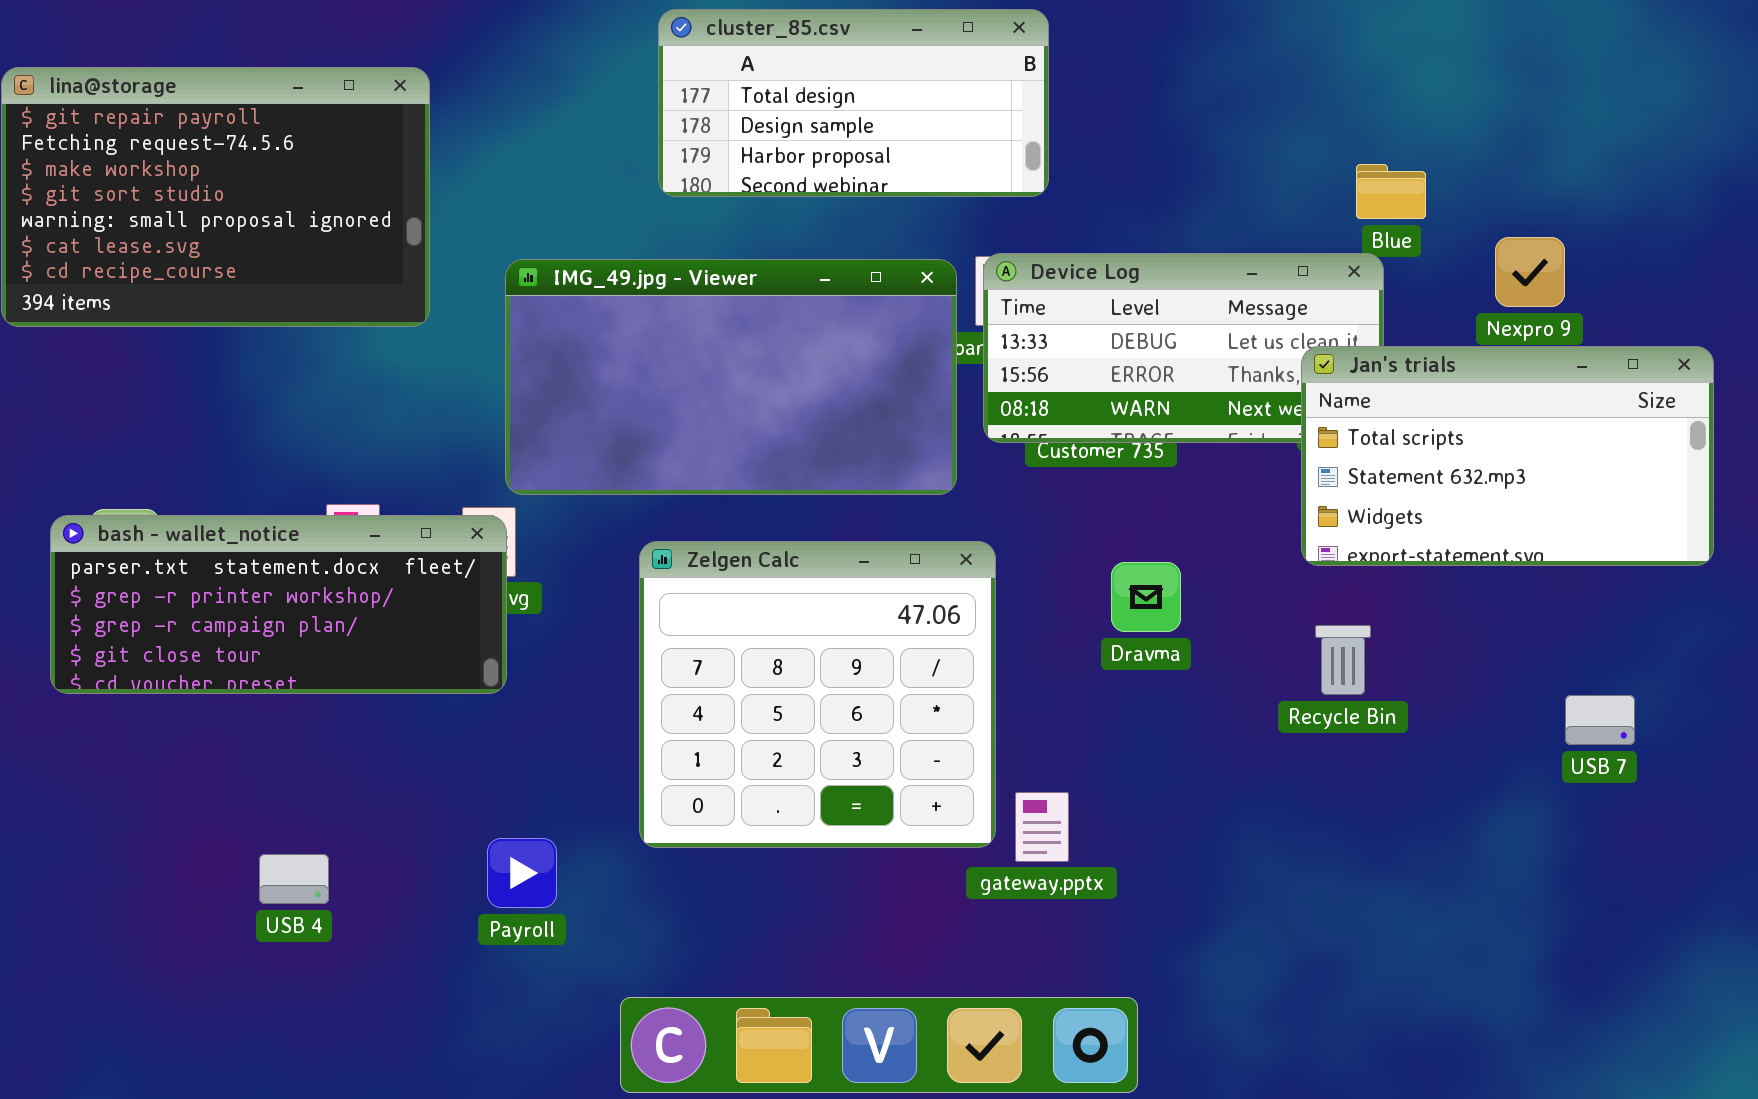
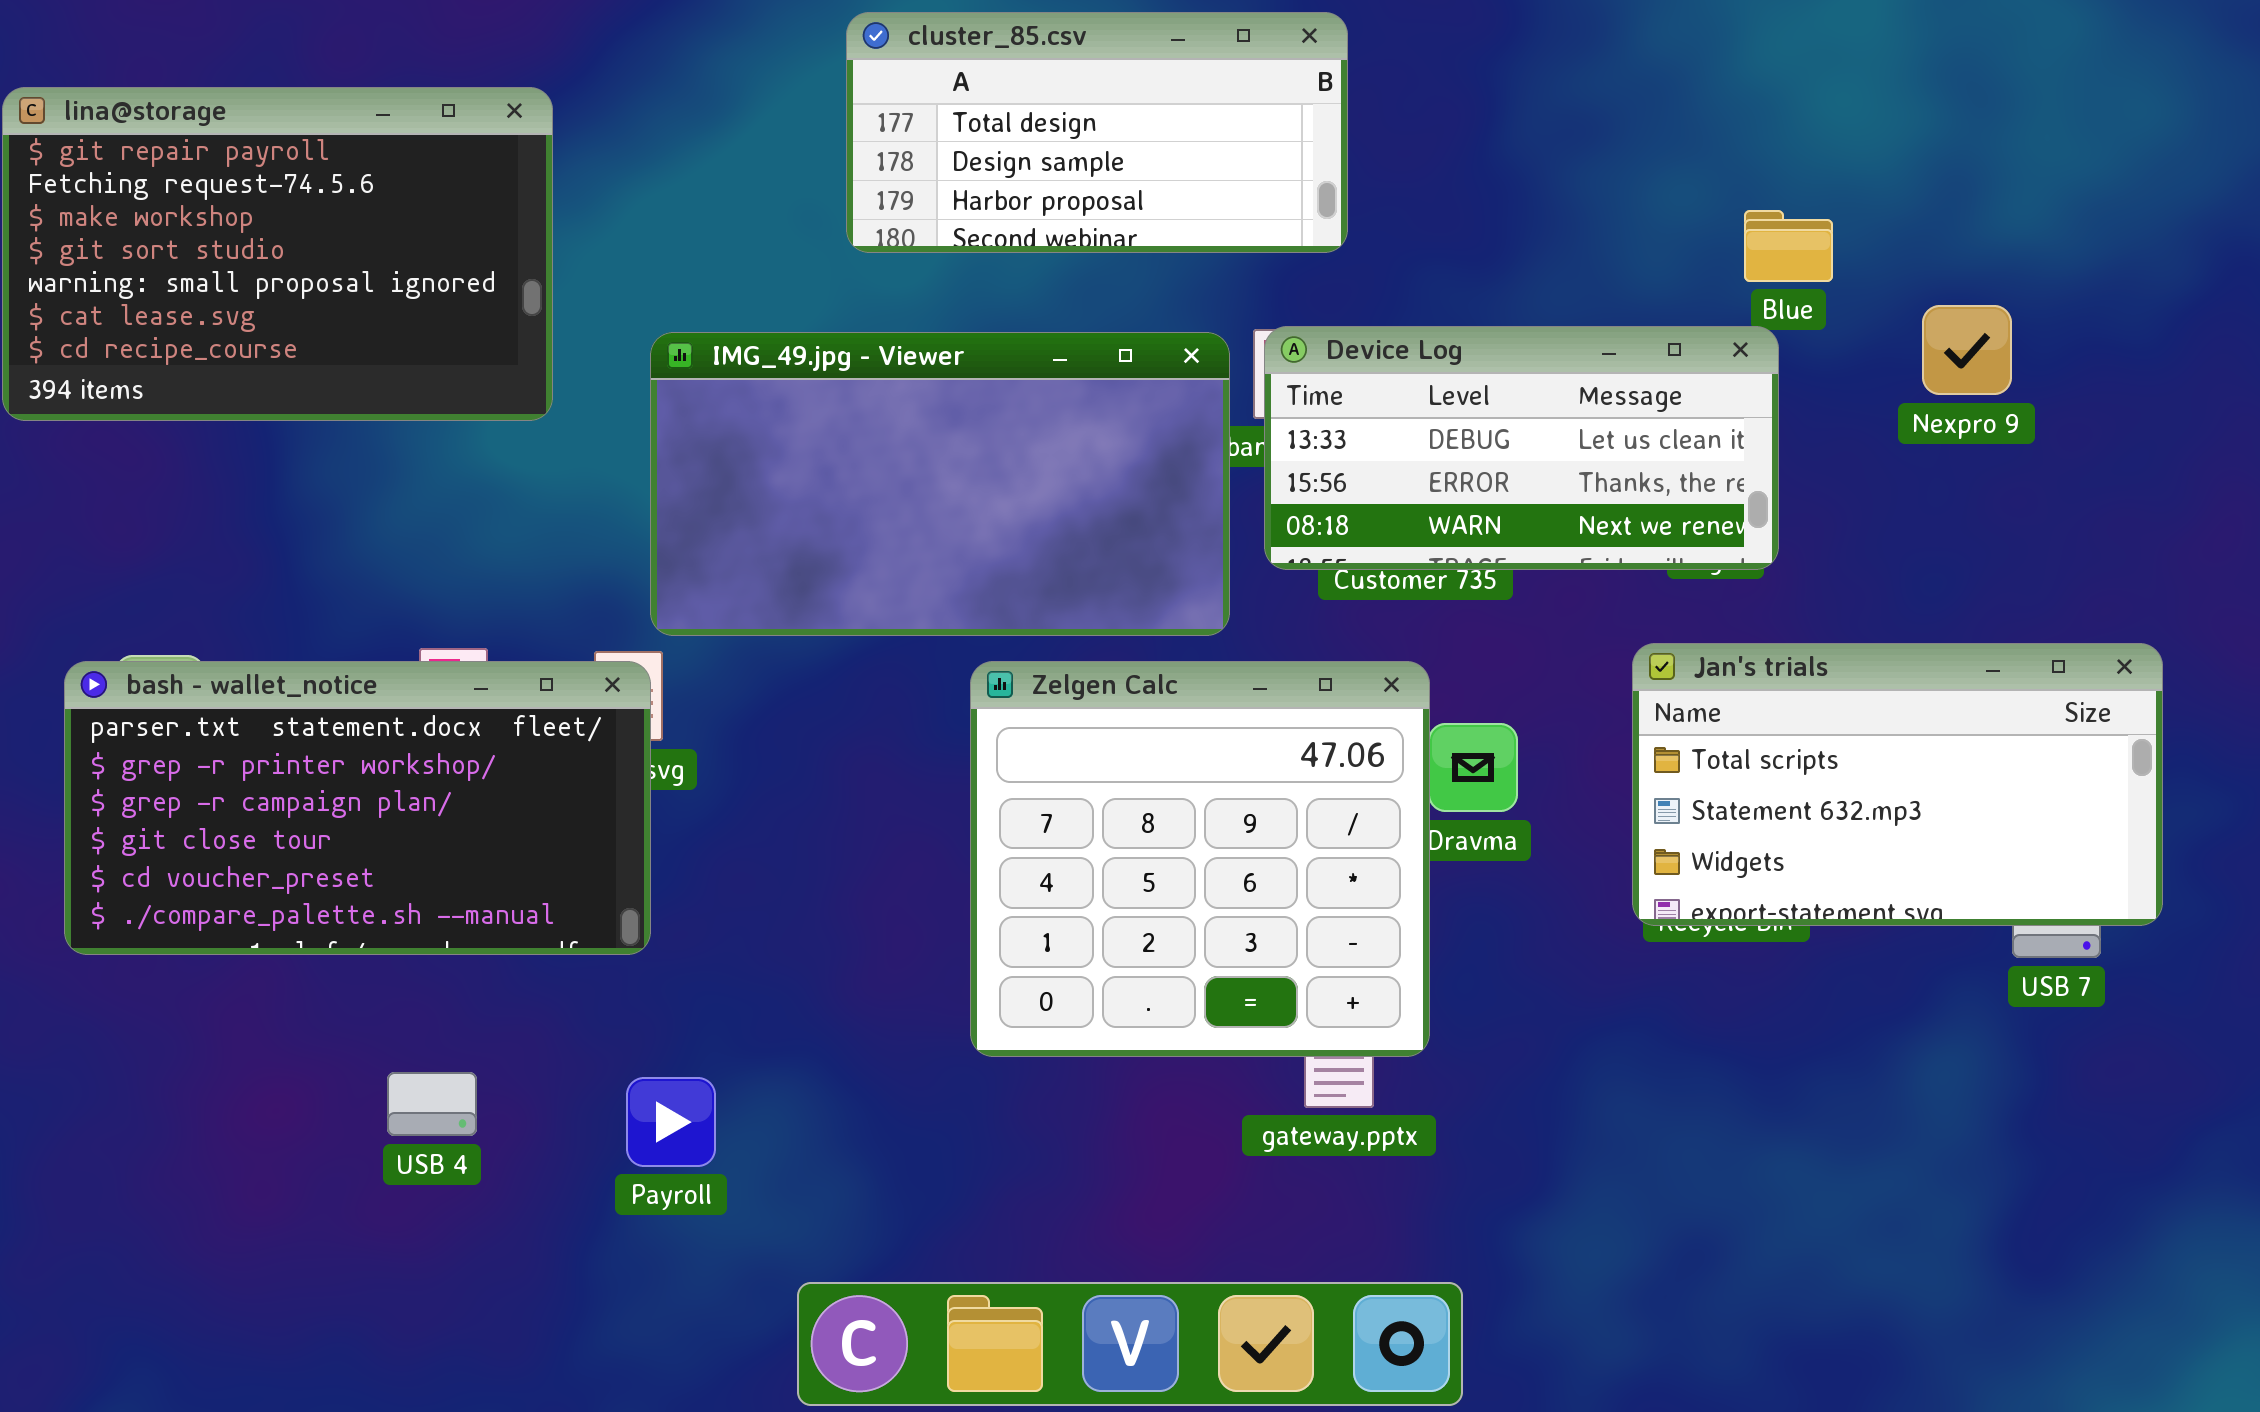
Jan's trials: [1301,346,1714,566] -> [1632,643,2163,926], moved
bash - wallet_notice: [50,515,507,694] -> [64,661,651,955], resized
Zelgen Calc: [639,541,996,848] -> [970,661,1430,1057], moved
USB 4: [259,854,329,904] -> [387,1072,477,1136], moved

